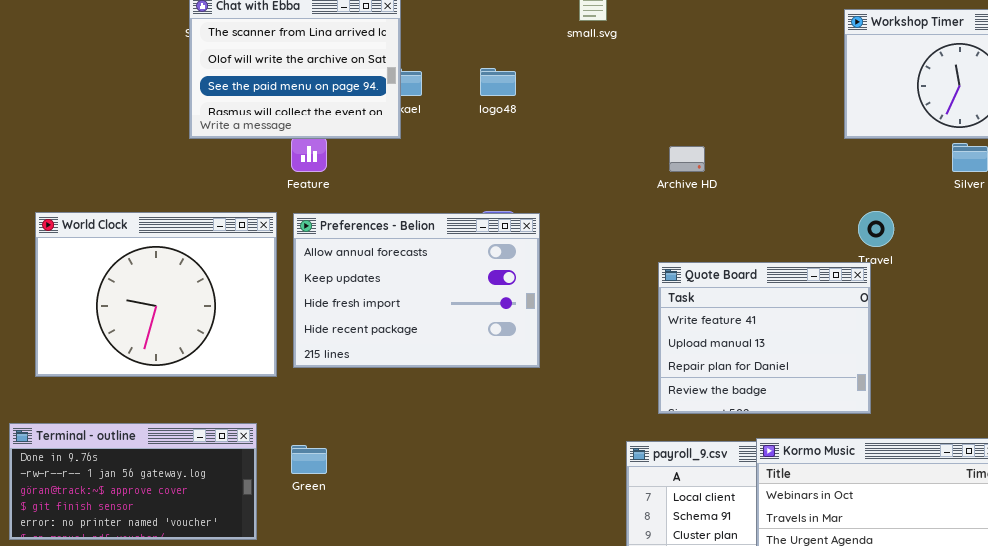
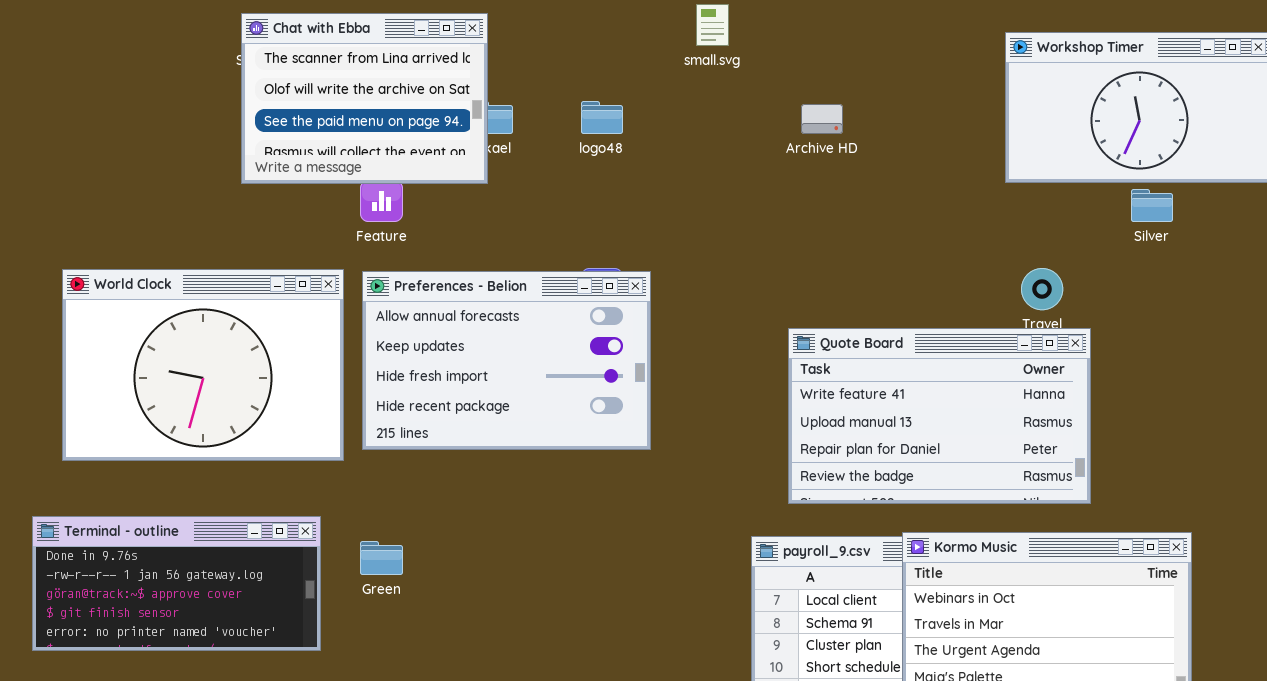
Archive HD: [669,146,705,172] -> [801,104,843,134], moved
Quote Board: [658,262,871,414] -> [788,328,1091,504], resized

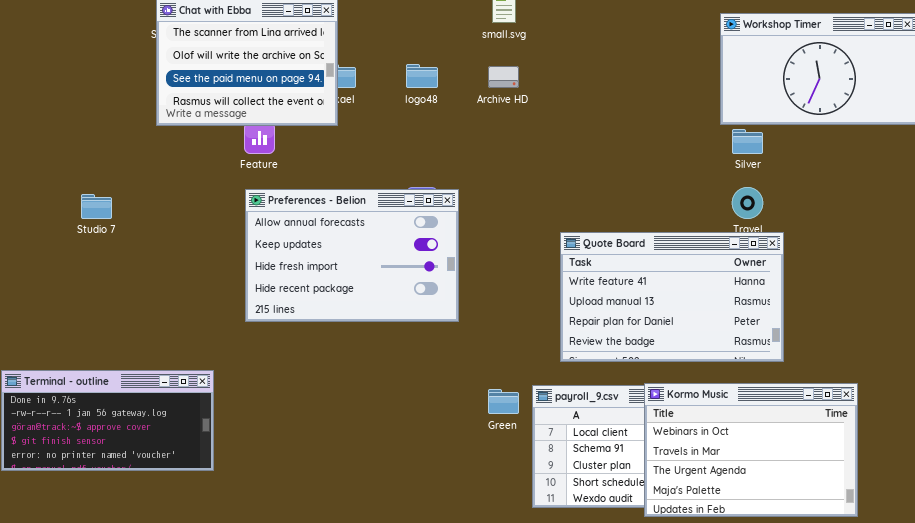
Archive HD: [801,104,843,134] -> [488,66,519,88], moved
Silver: [1131,189,1173,222] -> [732,129,763,154], moved
World Clock: [62,269,344,461] -> none, closed
Green: [360,541,403,575] -> [488,389,519,414], moved

